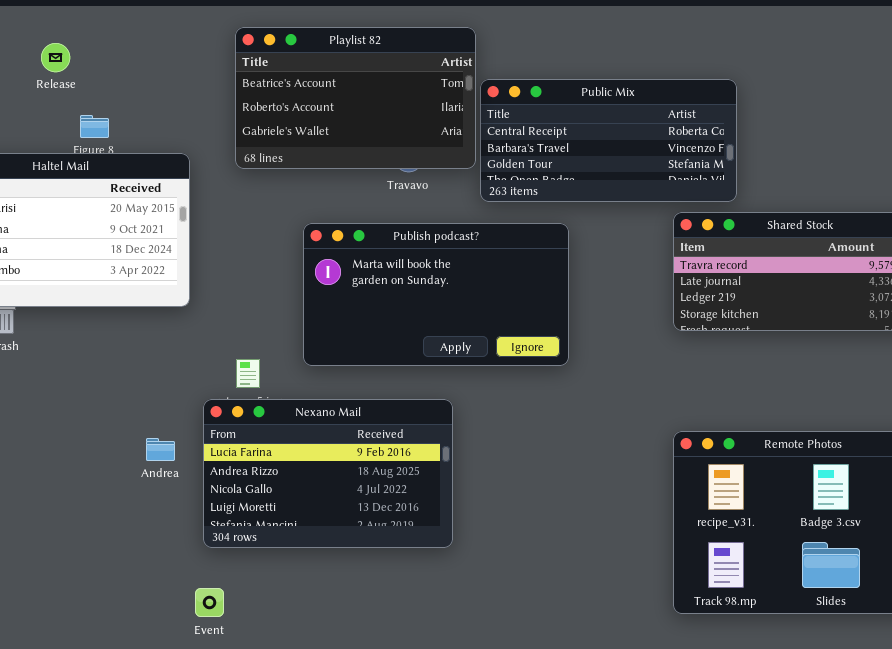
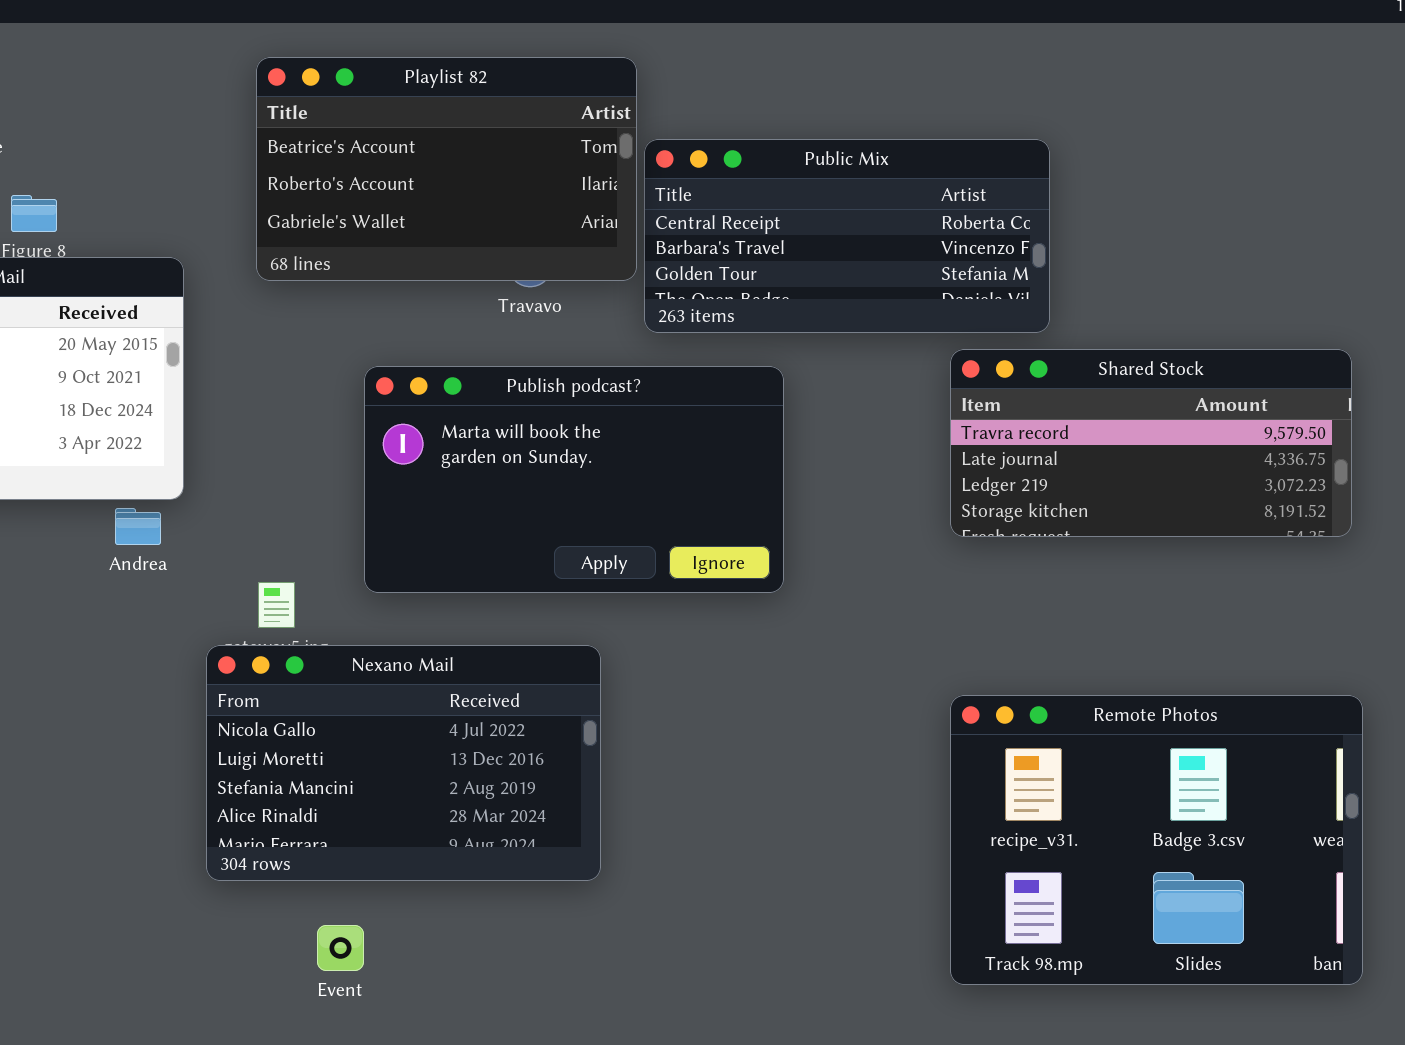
Nexano Mail: [203,399,453,548] -> [206,645,601,881], scrolled down 2 rows
Andrea: [146,438,175,461] -> [115,508,161,545], moved
Event: [195,588,224,617] -> [317,925,364,971], moved

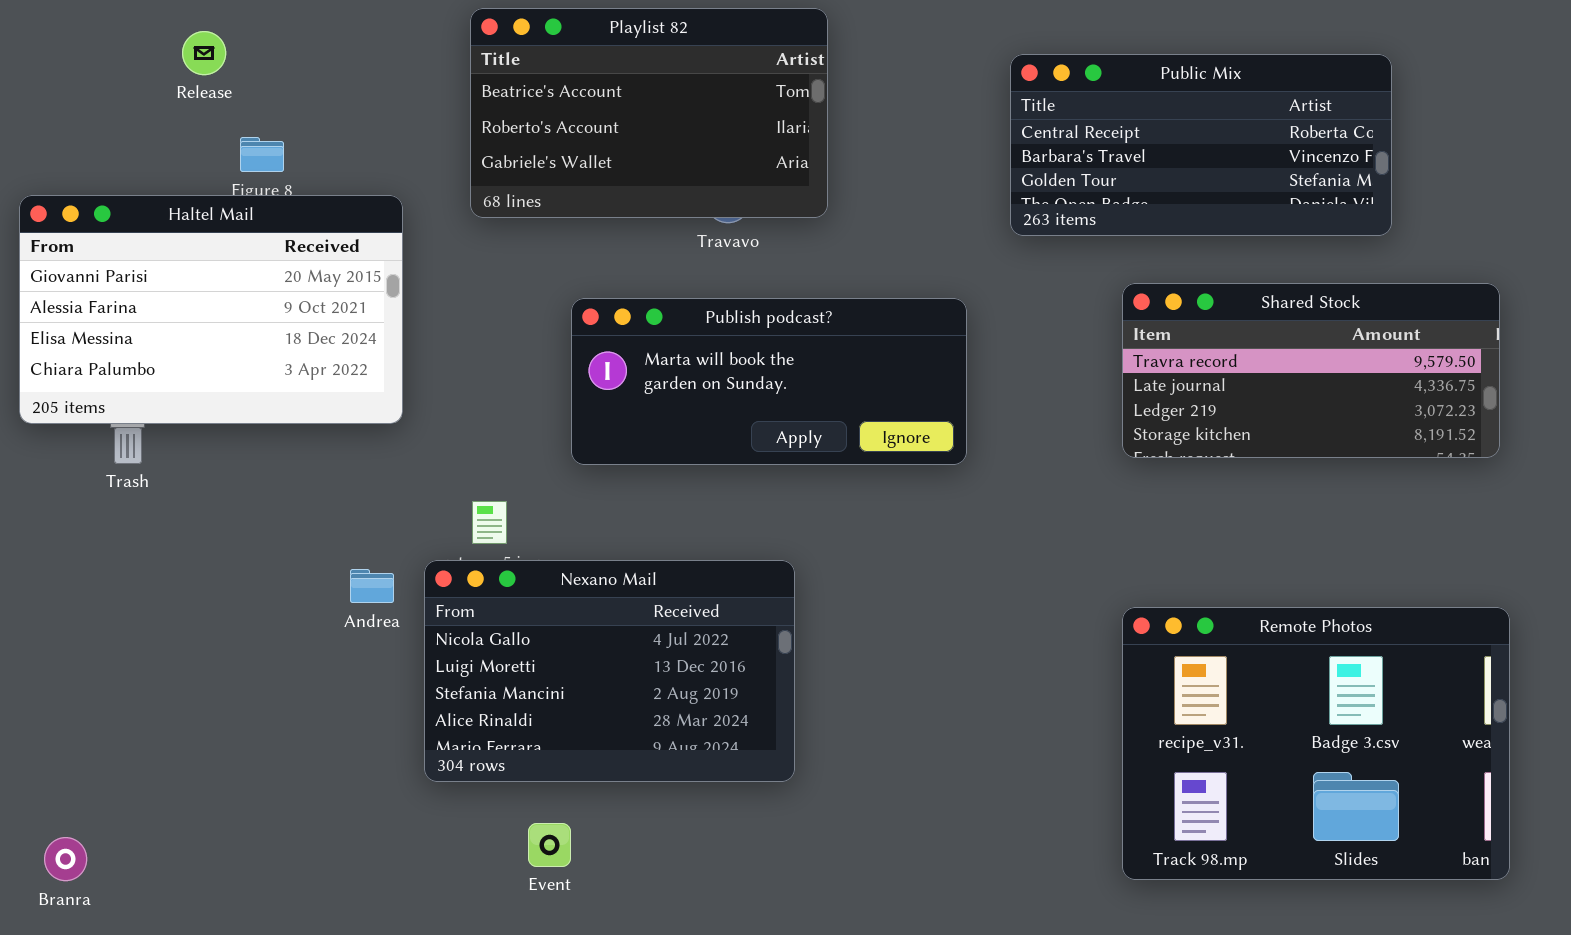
Public Mix: [644,139,1050,333] -> [1010,54,1392,236], moved
Publish podcast?: [364,366,784,593] -> [571,298,967,465], resized
Andrea: [115,508,161,545] -> [350,569,394,603], moved

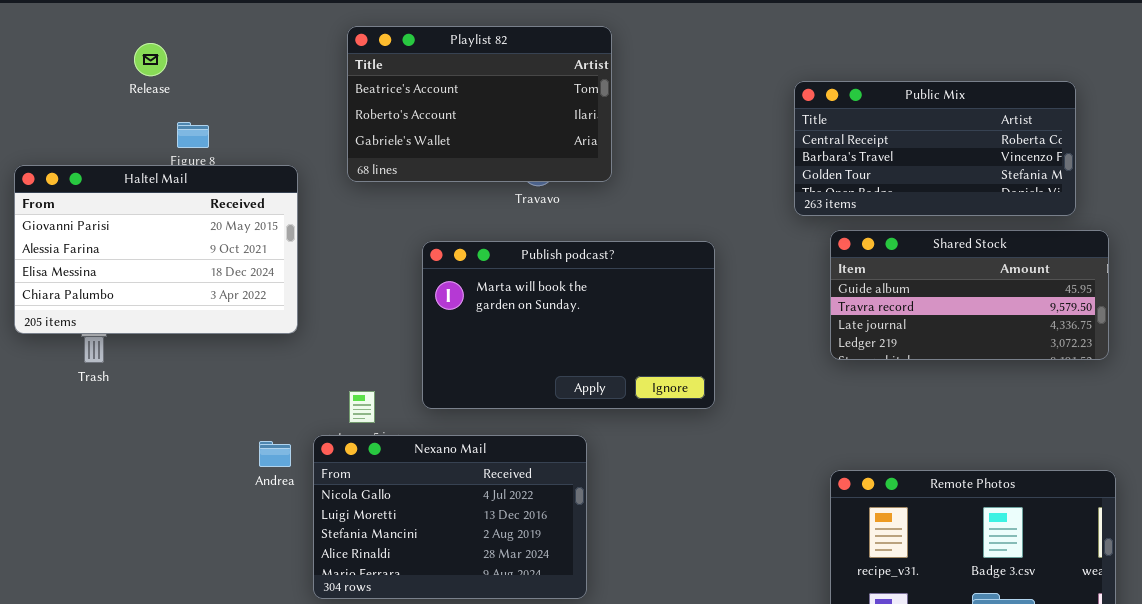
Public Mix: [1010,54,1392,236] -> [794,81,1076,216], moved
Shared Stock: [1122,283,1500,458] -> [830,230,1109,360], scrolled up 1 row
Publish podcast?: [571,298,967,465] -> [422,241,715,409], resized

